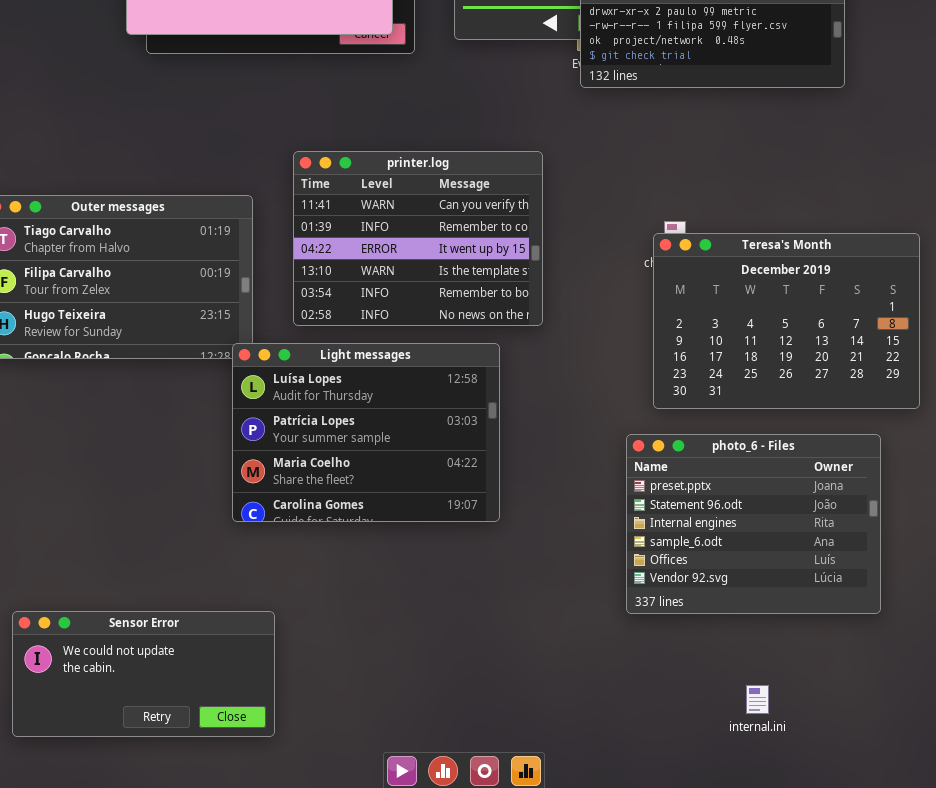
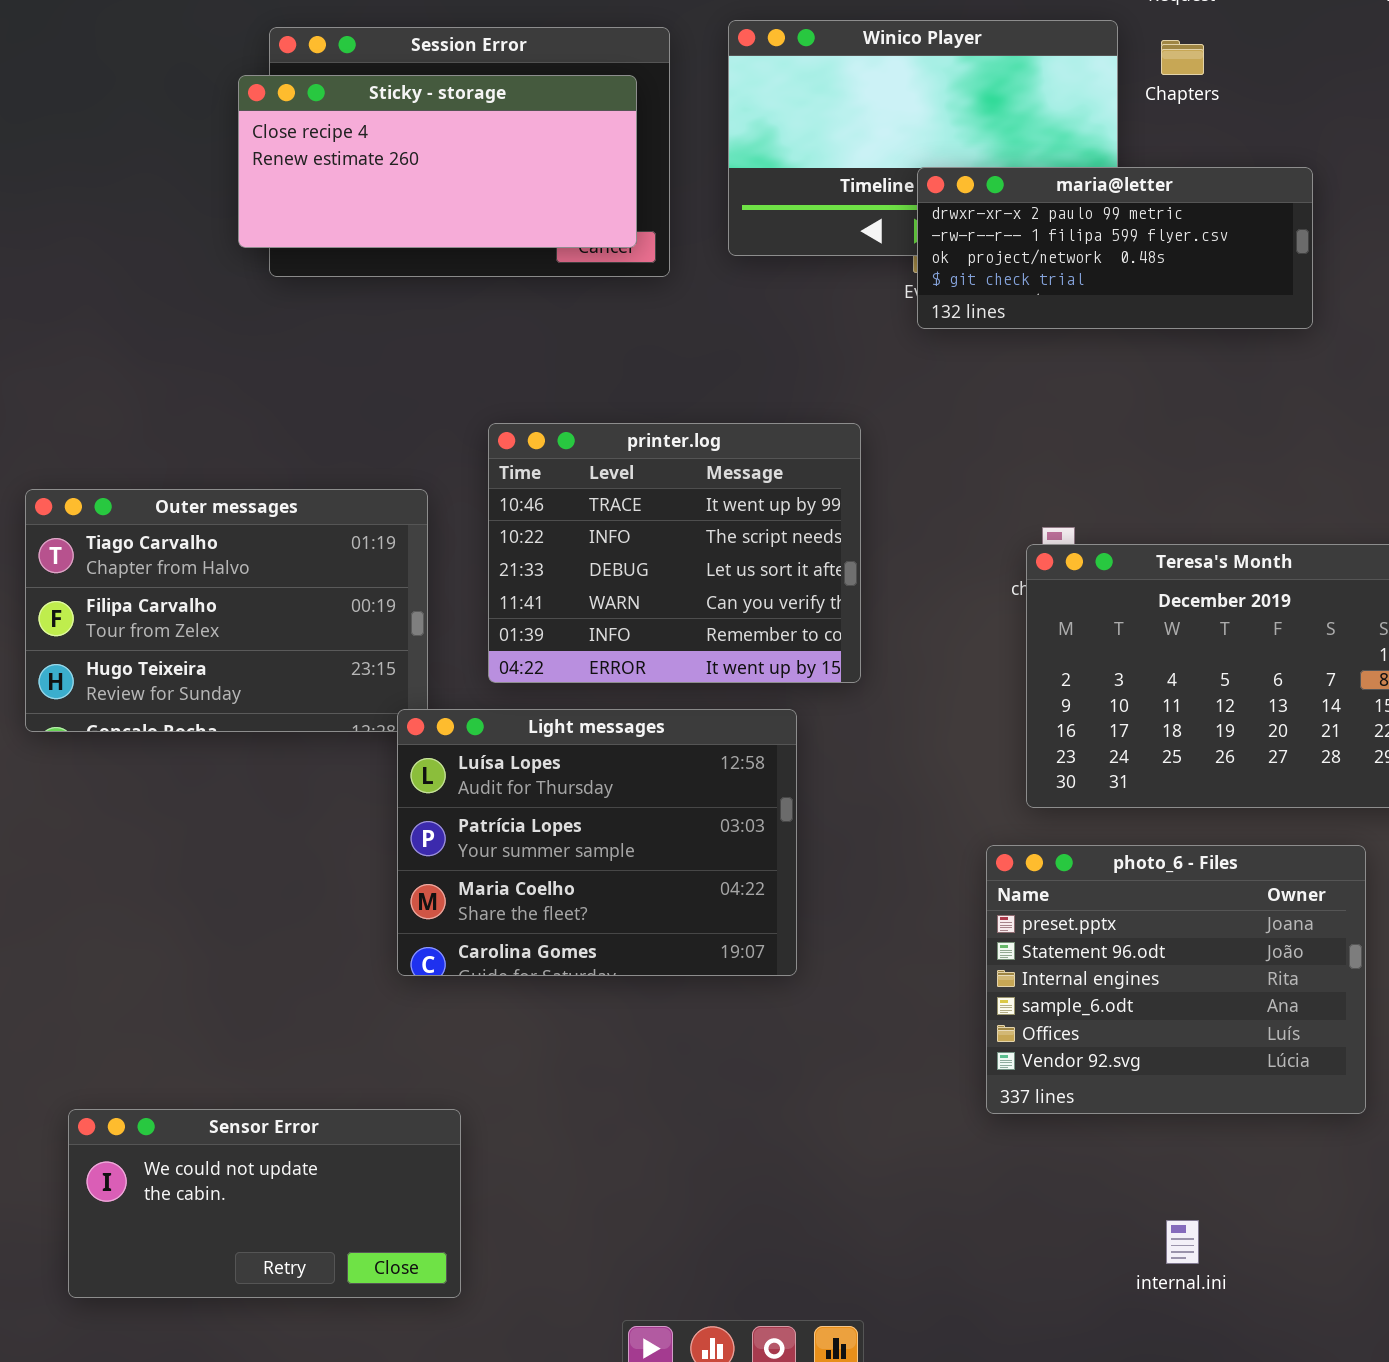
printer.log: [293,151,543,326] -> [488,423,861,683], scrolled up 3 rows

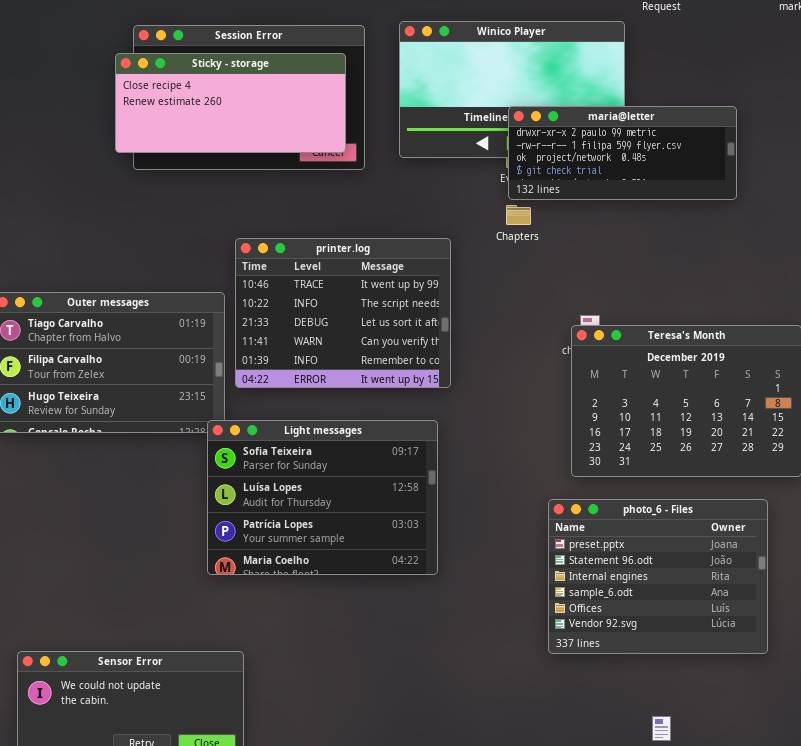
Chapters: [1161,40,1204,75] -> [506,205,531,225], moved
printer.log: [488,423,861,683] -> [235,238,451,388], moved
Light messages: [397,709,797,976] -> [207,420,438,575], scrolled up 1 row

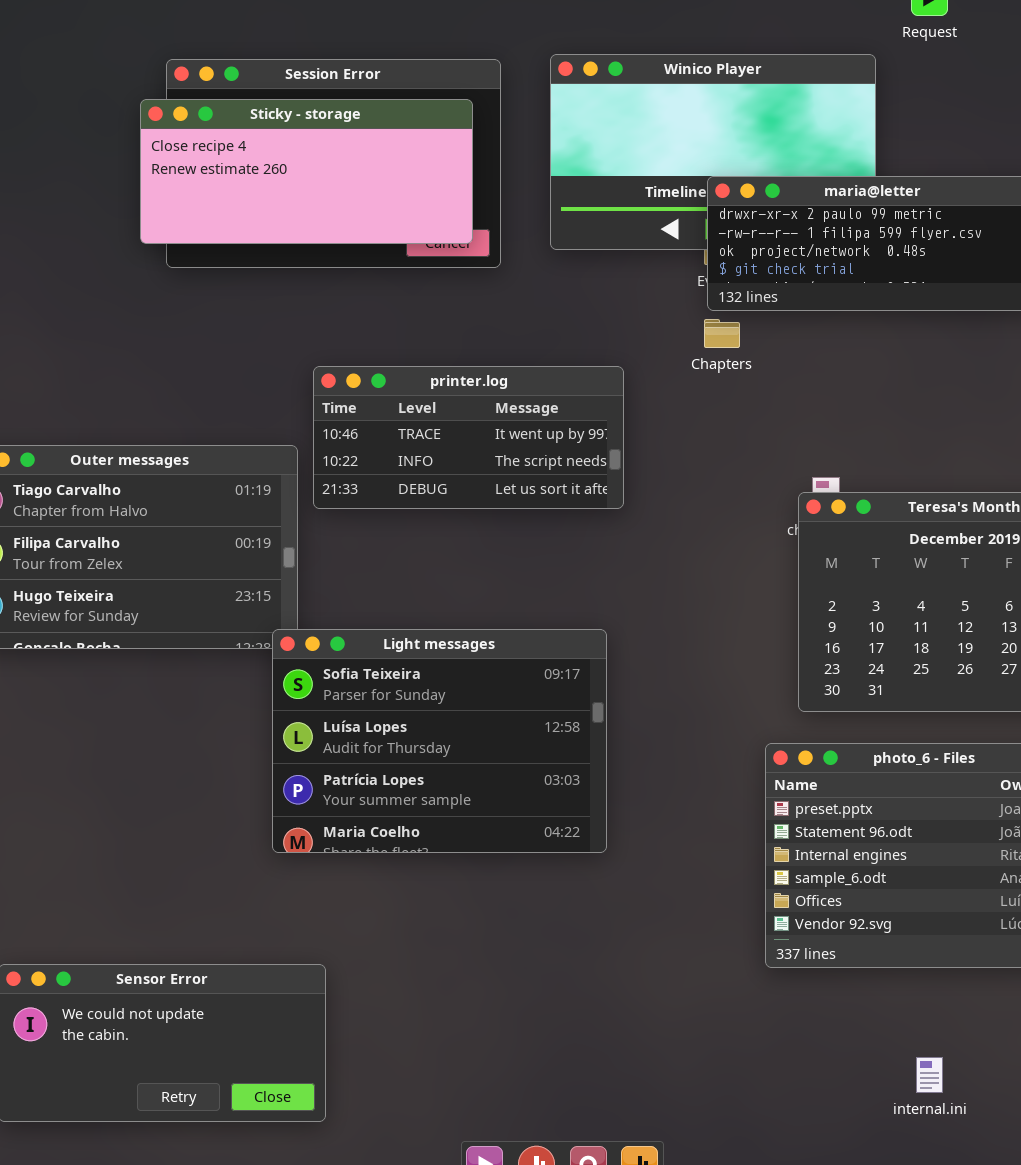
printer.log: [235,238,451,388] -> [313,366,624,509], resized

